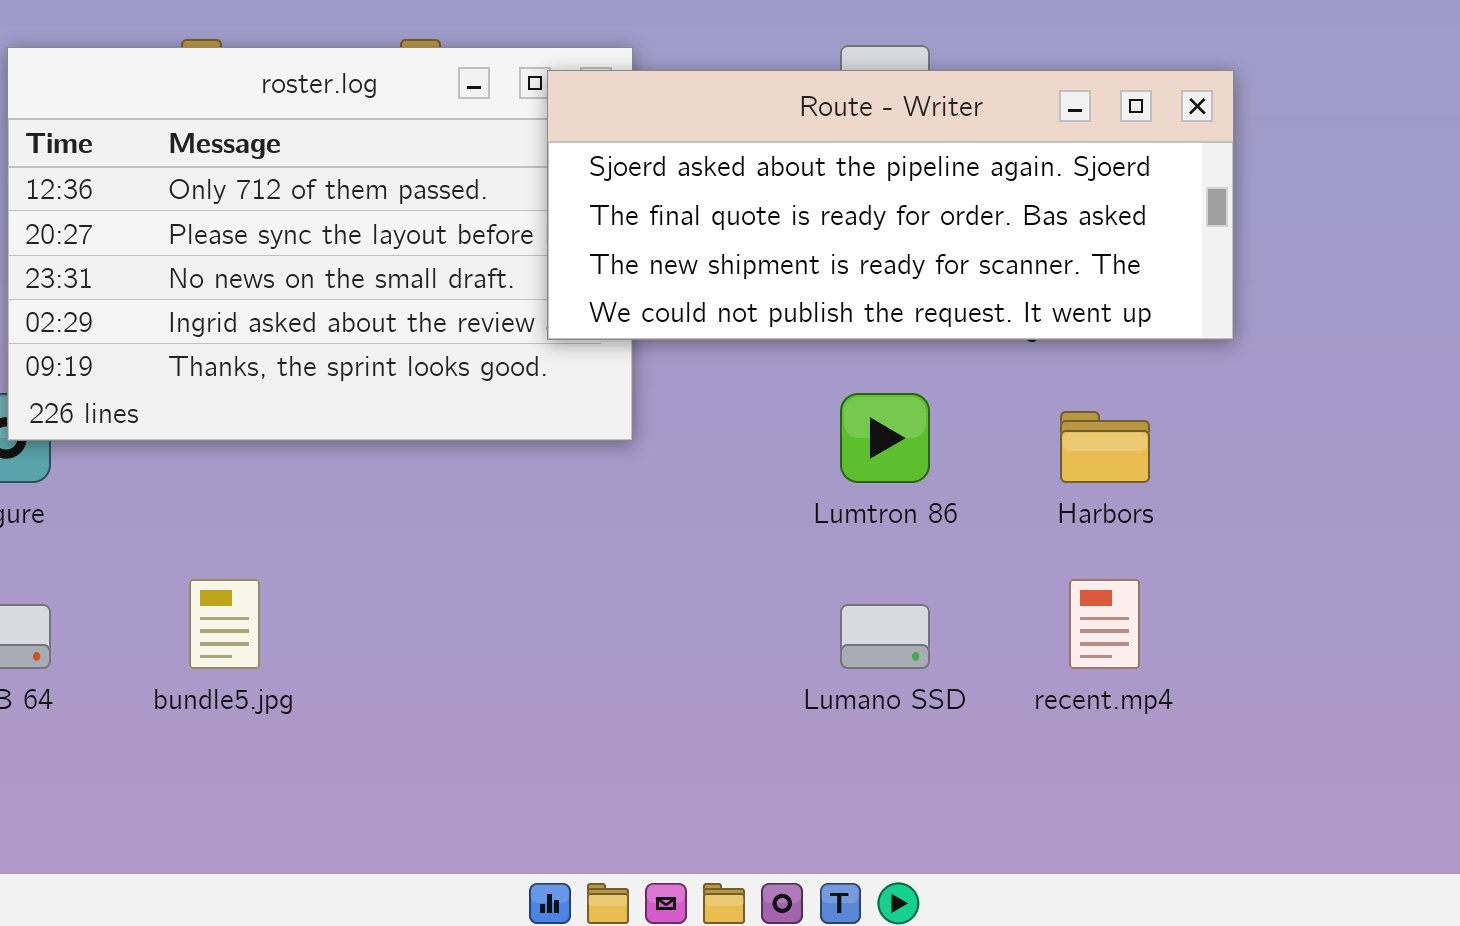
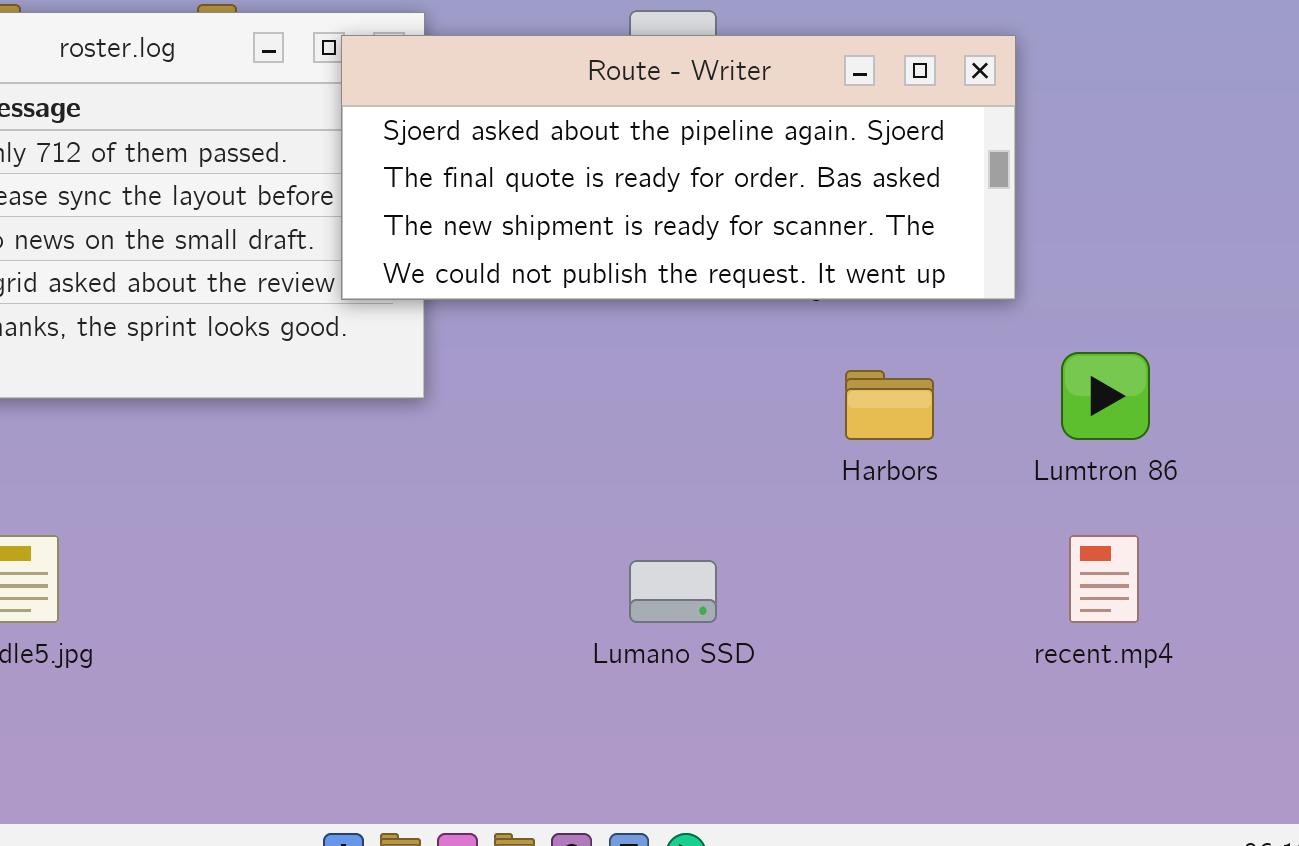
Lumtron 86: [840,393,930,483] -> [1061,352,1150,440], moved
recent.mp4: [1069,579,1140,669] -> [1069,535,1139,623], moved

